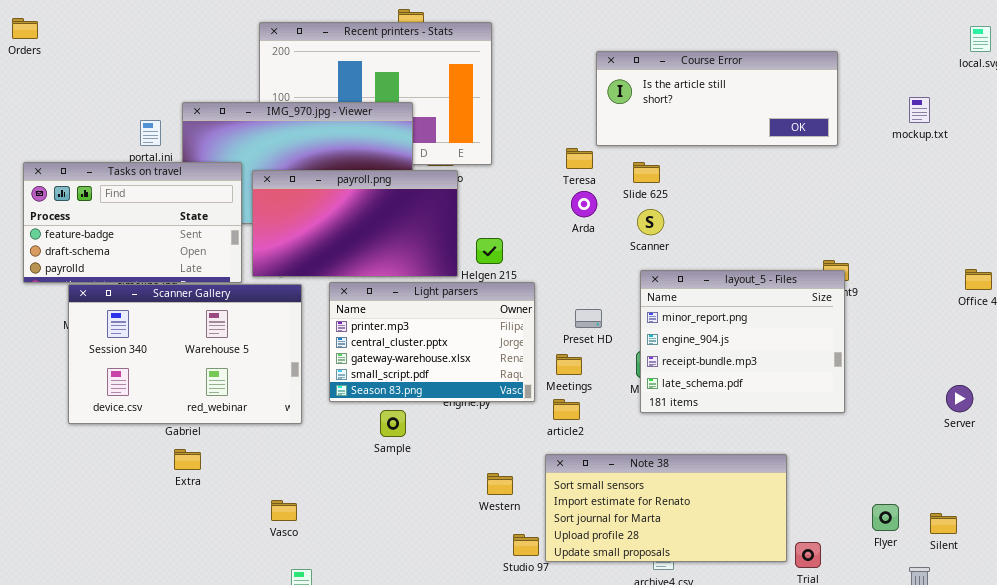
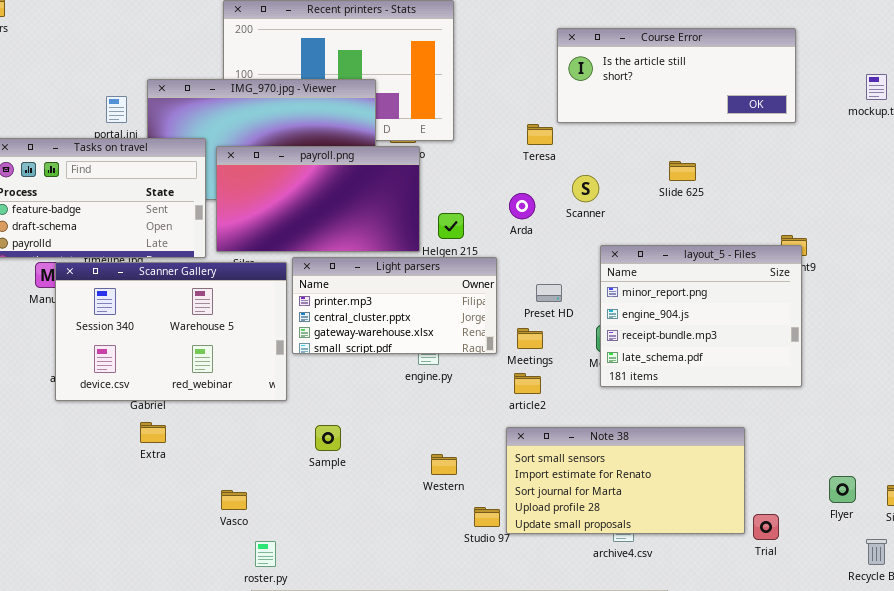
Slide 625: [633,162,660,183] -> [669,161,696,181], moved
Arda: [571,191,597,217] -> [509,193,535,219], moved
Scanner: [637,209,664,235] -> [572,175,599,202], moved
Light parsers: [329,282,535,402] -> [292,257,497,354], resized
Scanner Gallery: [68,284,302,424] -> [55,262,287,401], moved
Sample: [380,410,406,437] -> [315,425,341,451], moved
Western: [487,473,513,495] -> [431,454,457,475], moved
Vasco: [271,500,297,521] -> [221,490,247,510], moved

